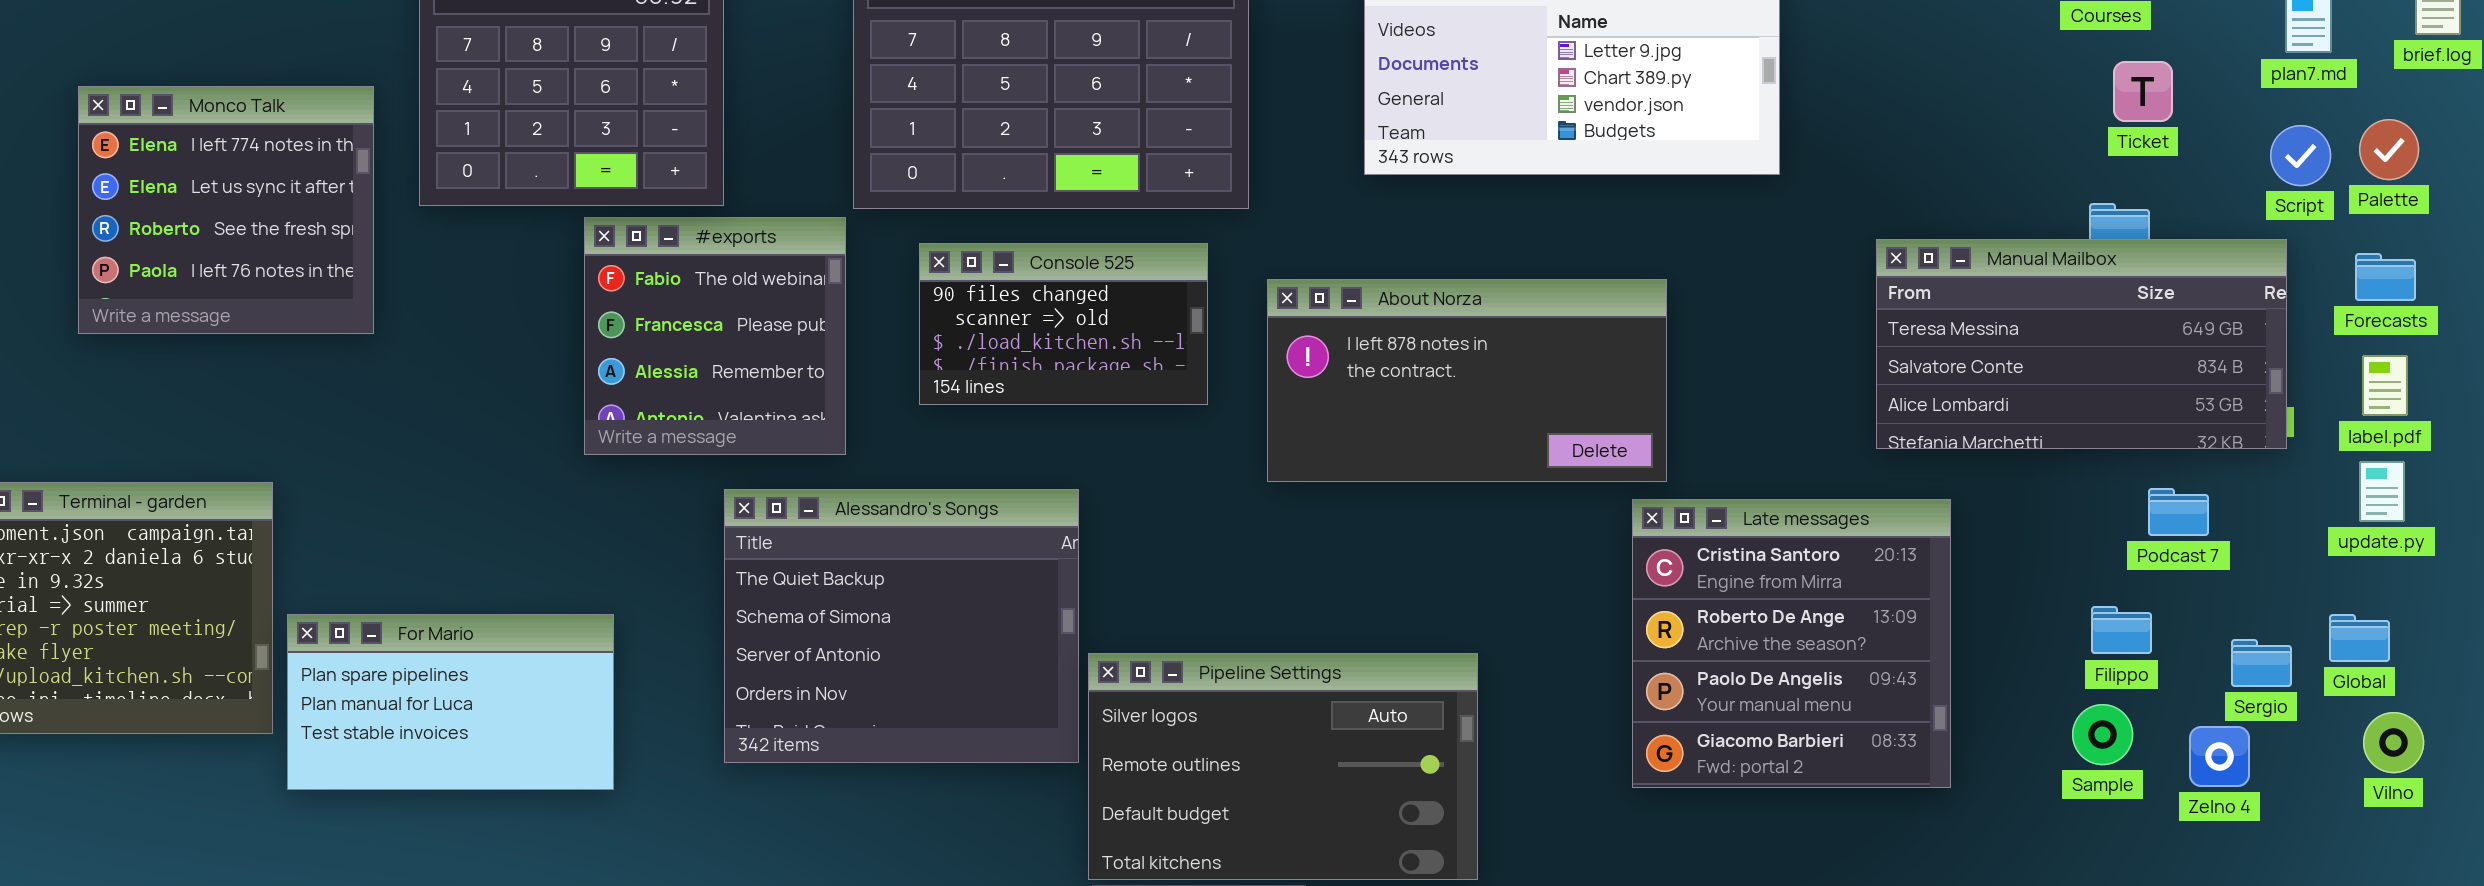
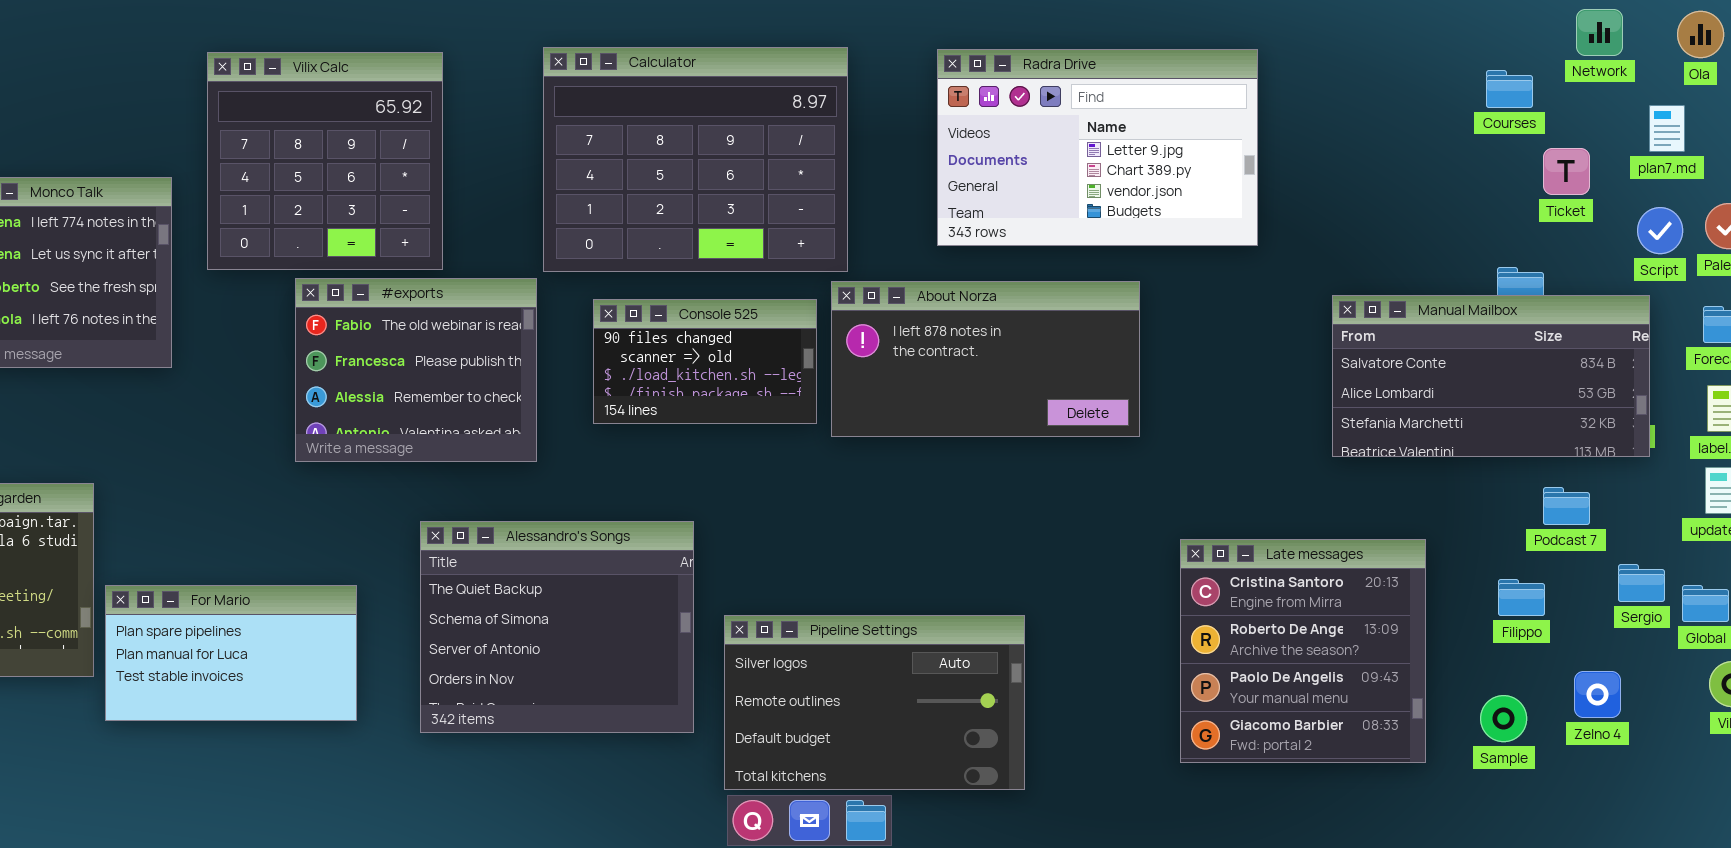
Ticket: [2113,61,2173,122] -> [1543,148,1590,195], moved
#exports: [584,217,846,455] -> [295,278,537,462], resized
Manual Mailbox: [1876,239,2287,449] -> [1332,295,1650,457], scrolled down 1 row
About Norza: [1267,279,1667,482] -> [831,281,1140,437], moved
Alessandro's Songs: [724,489,1079,763] -> [420,521,694,733], moved
Late messages: [1632,499,1951,788] -> [1180,539,1426,763], moved
Sergio: [2231,639,2292,687] -> [1618,564,1665,602], moved
Sample: [2072,704,2133,765] -> [1480,695,1527,742], moved

